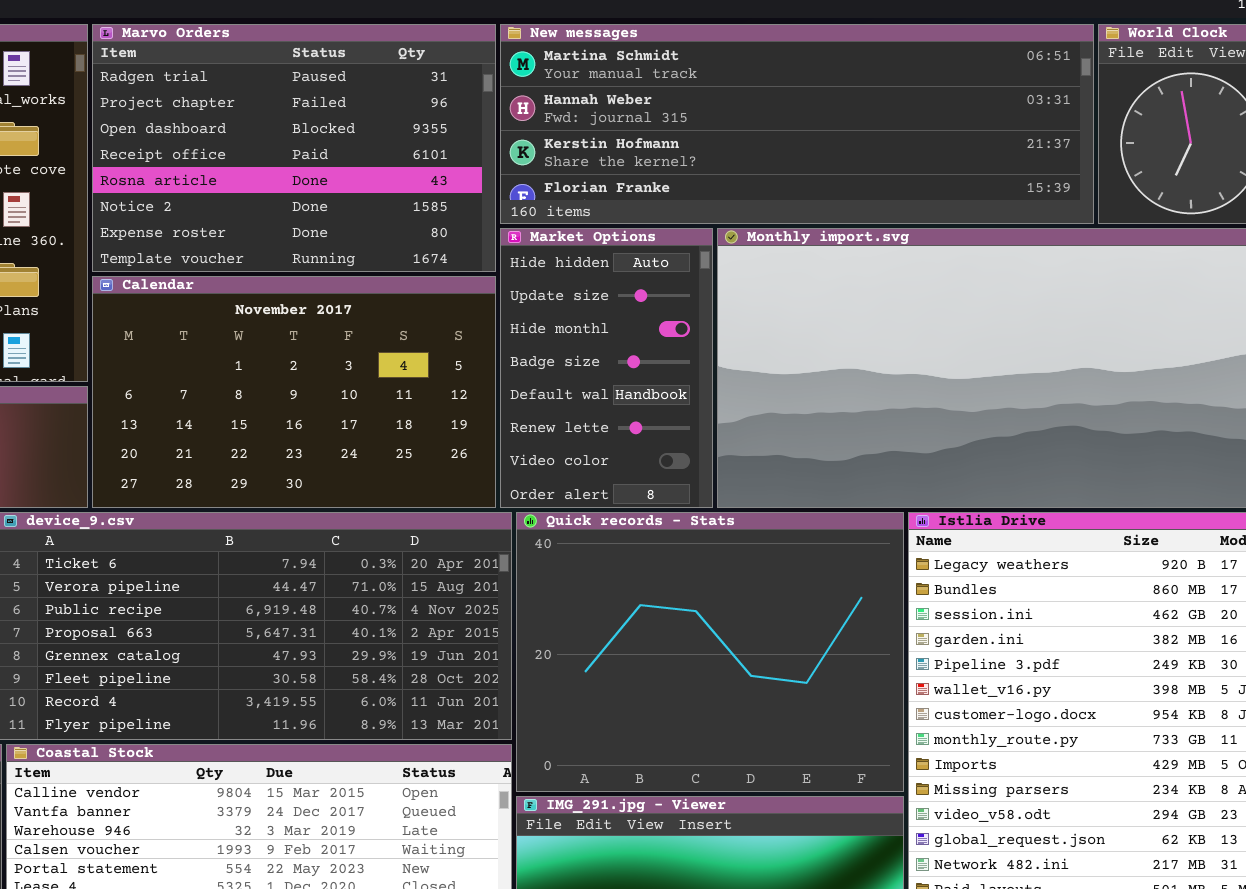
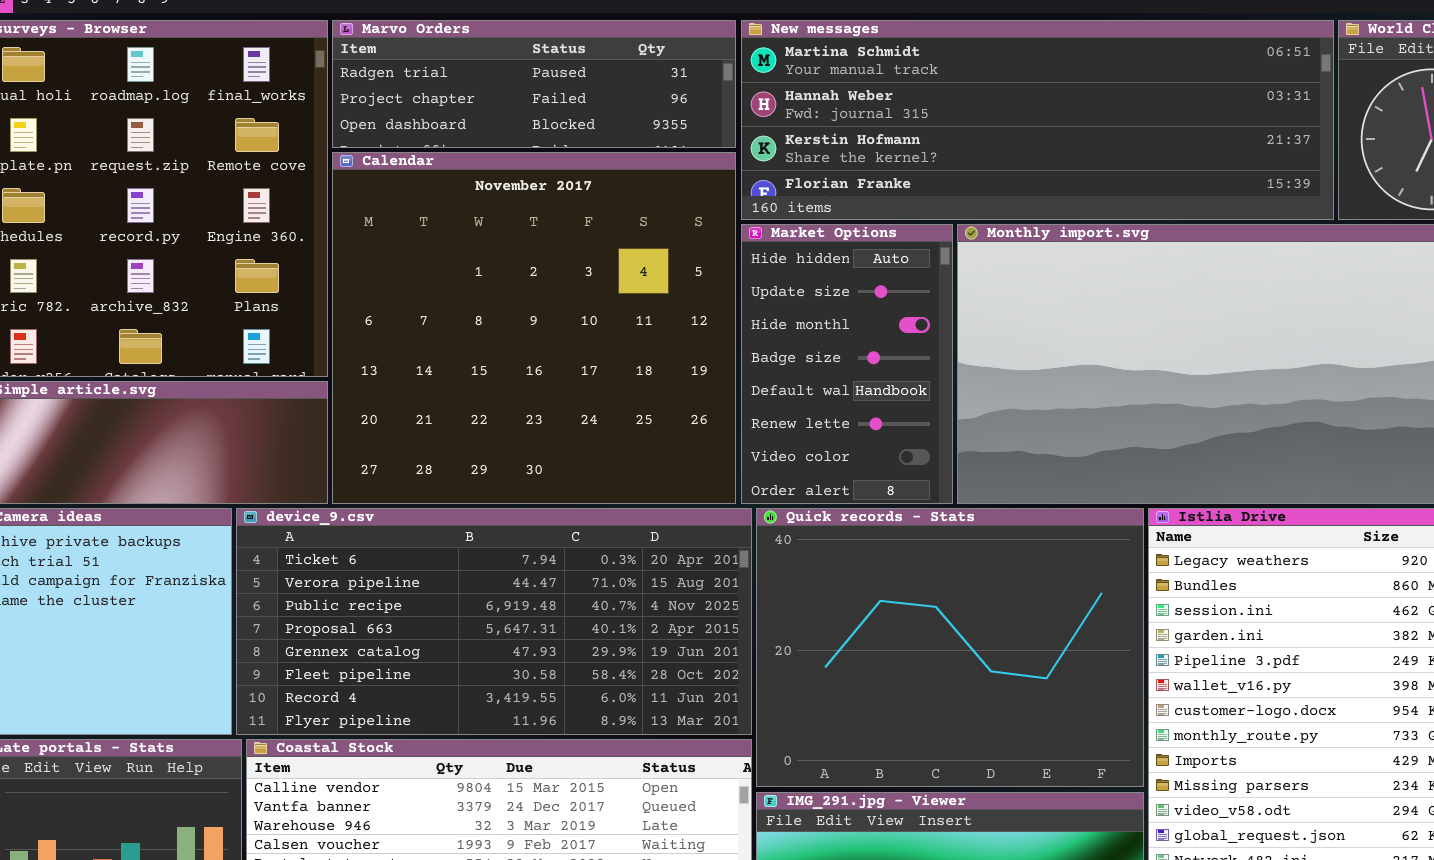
Marvo Orders: [92,24,496,272] -> [332,20,736,148], resized
Calendar: [92,276,496,508] -> [332,152,736,504], resized

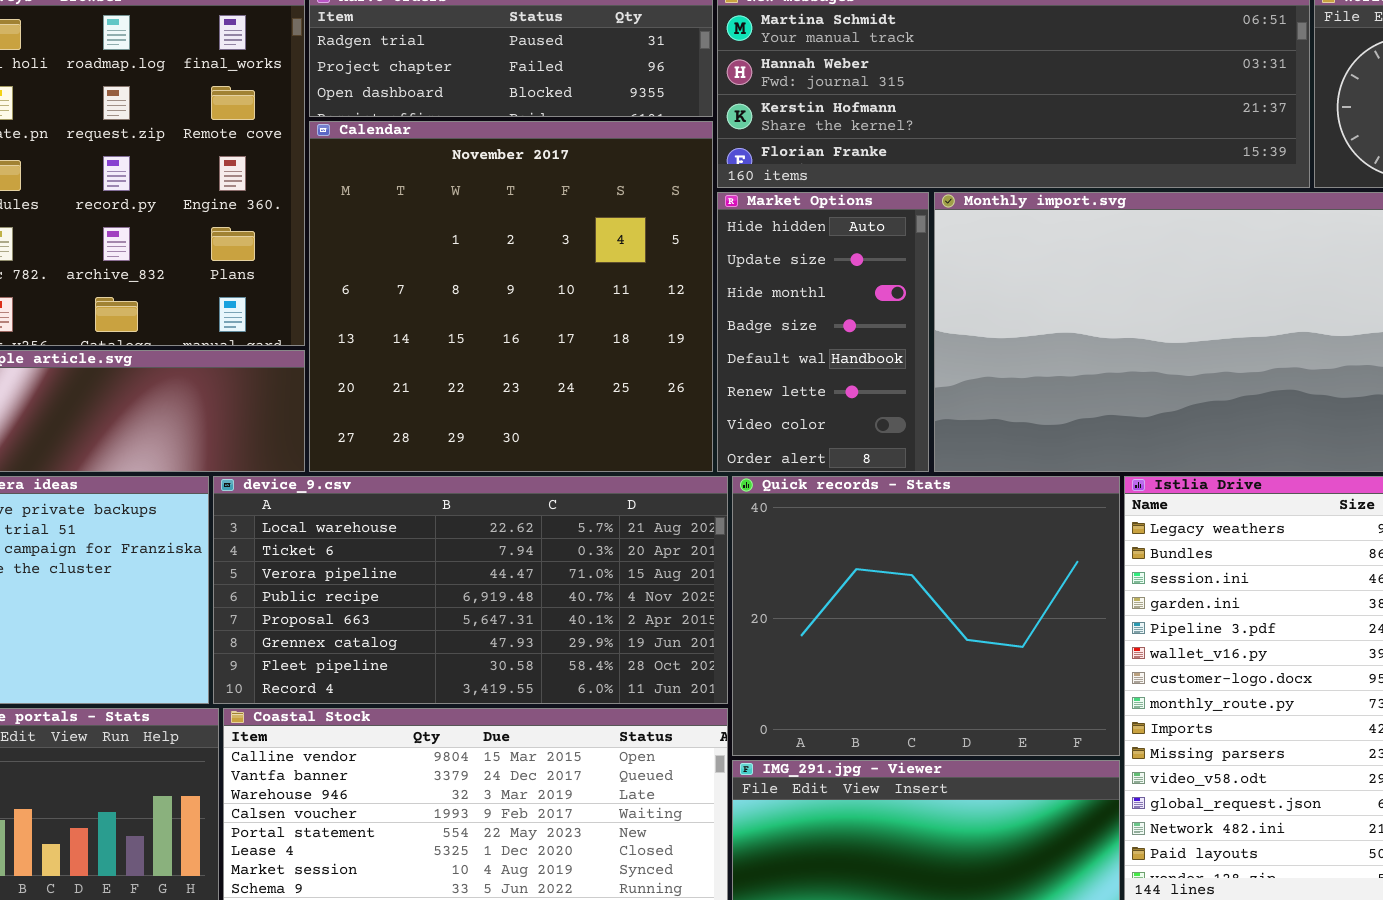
device_9.csv: [236,508,752,735] -> [213,476,728,704], scrolled up 1 row

